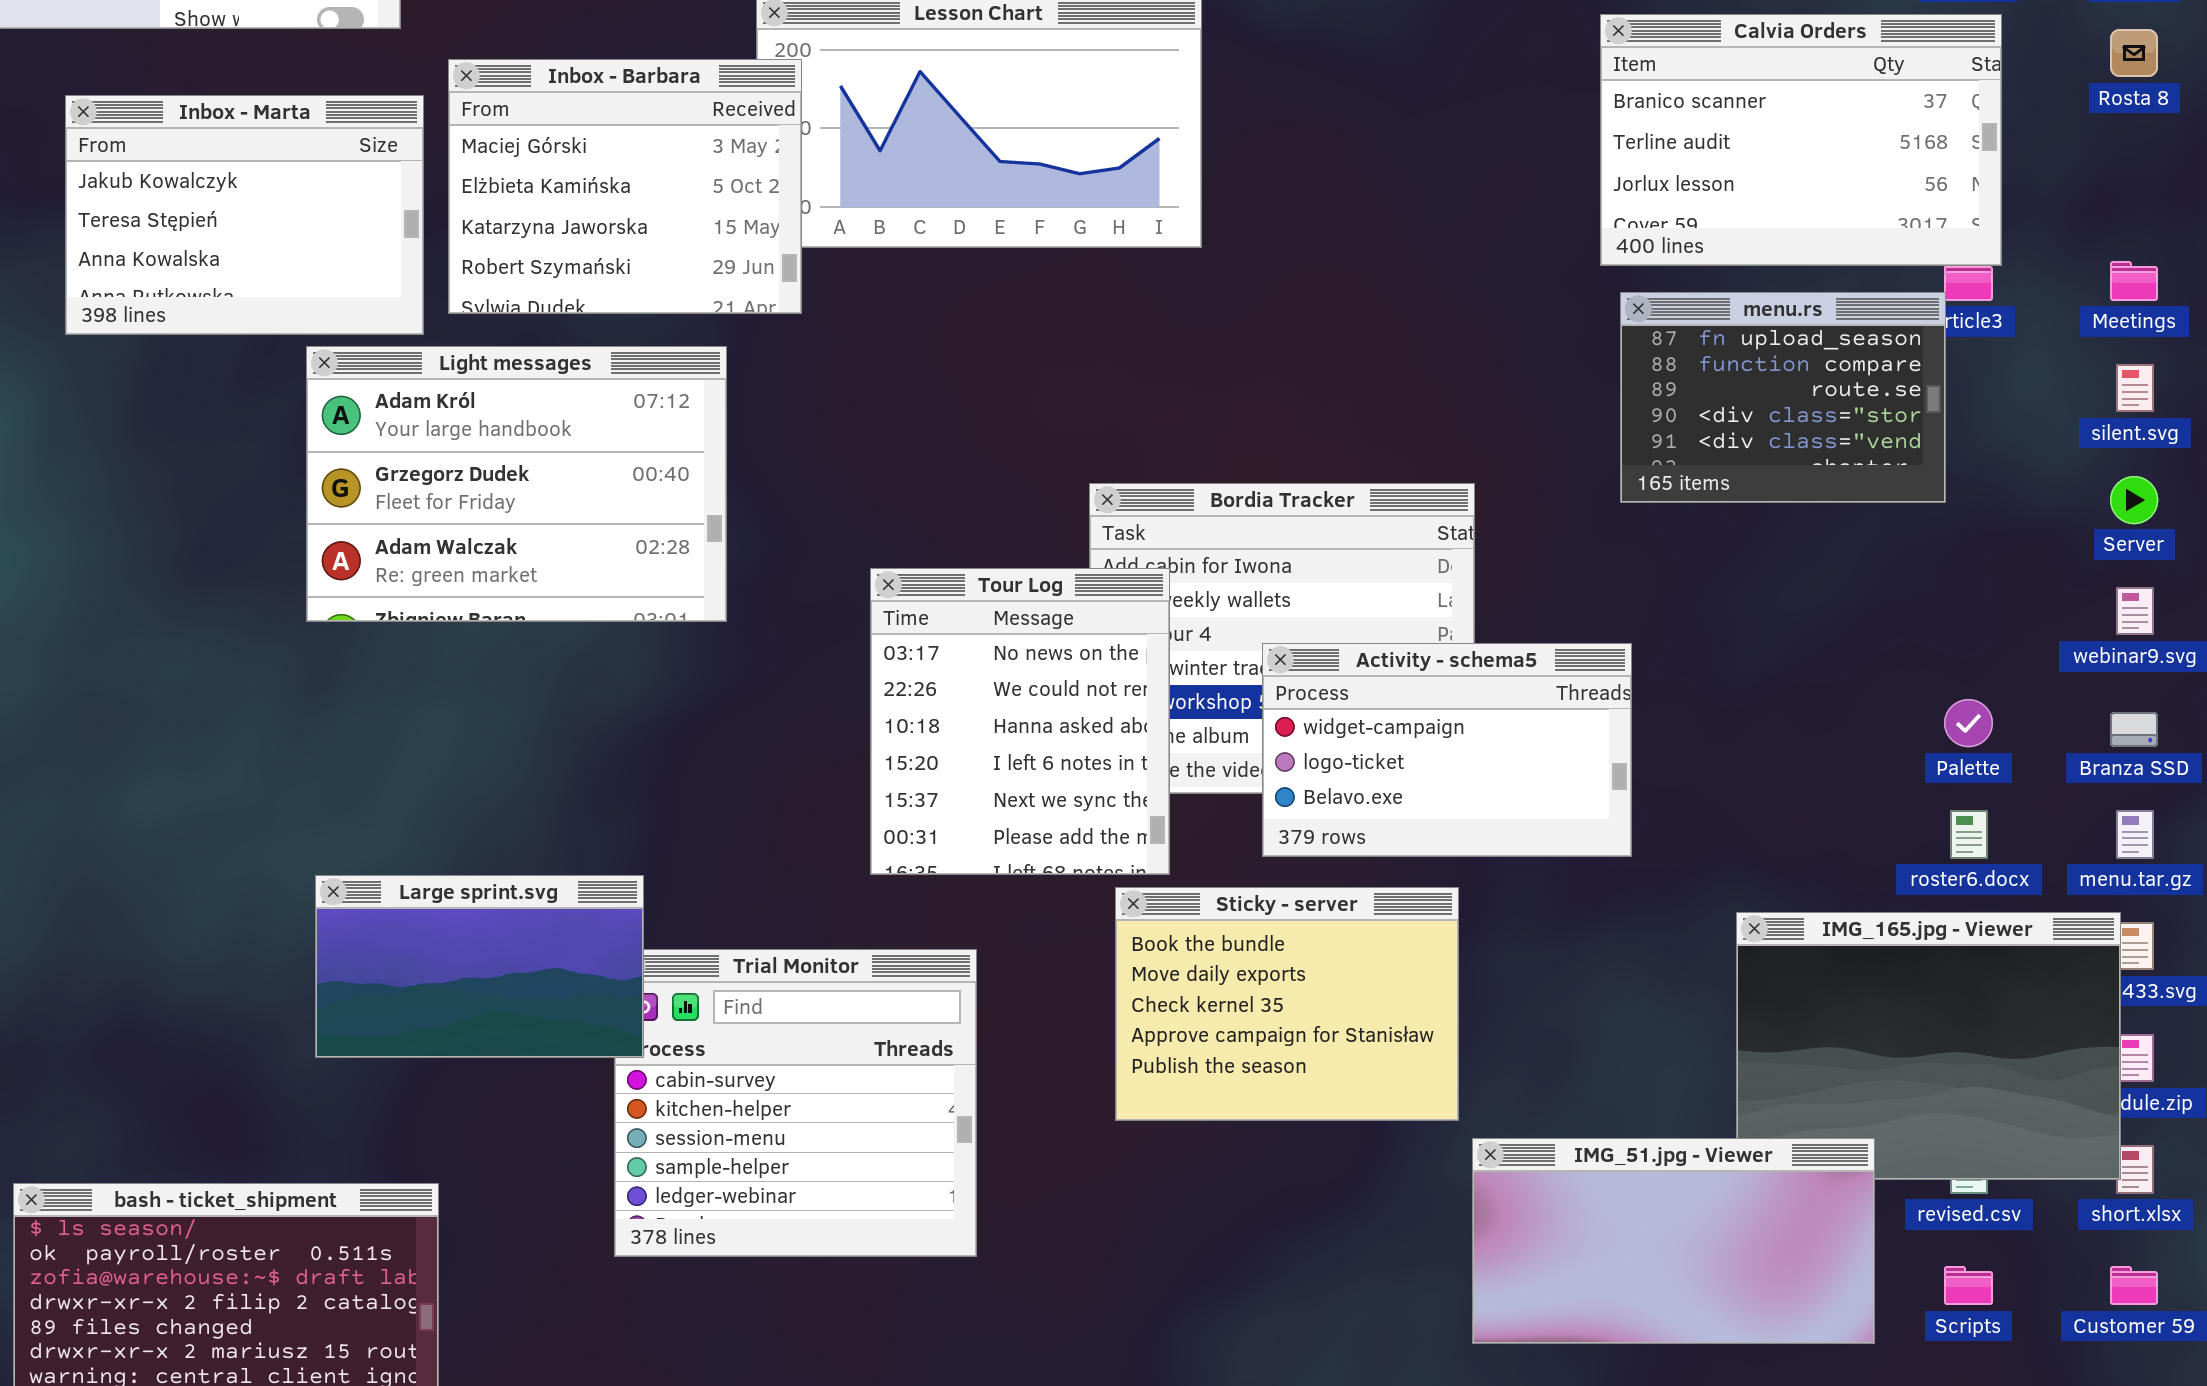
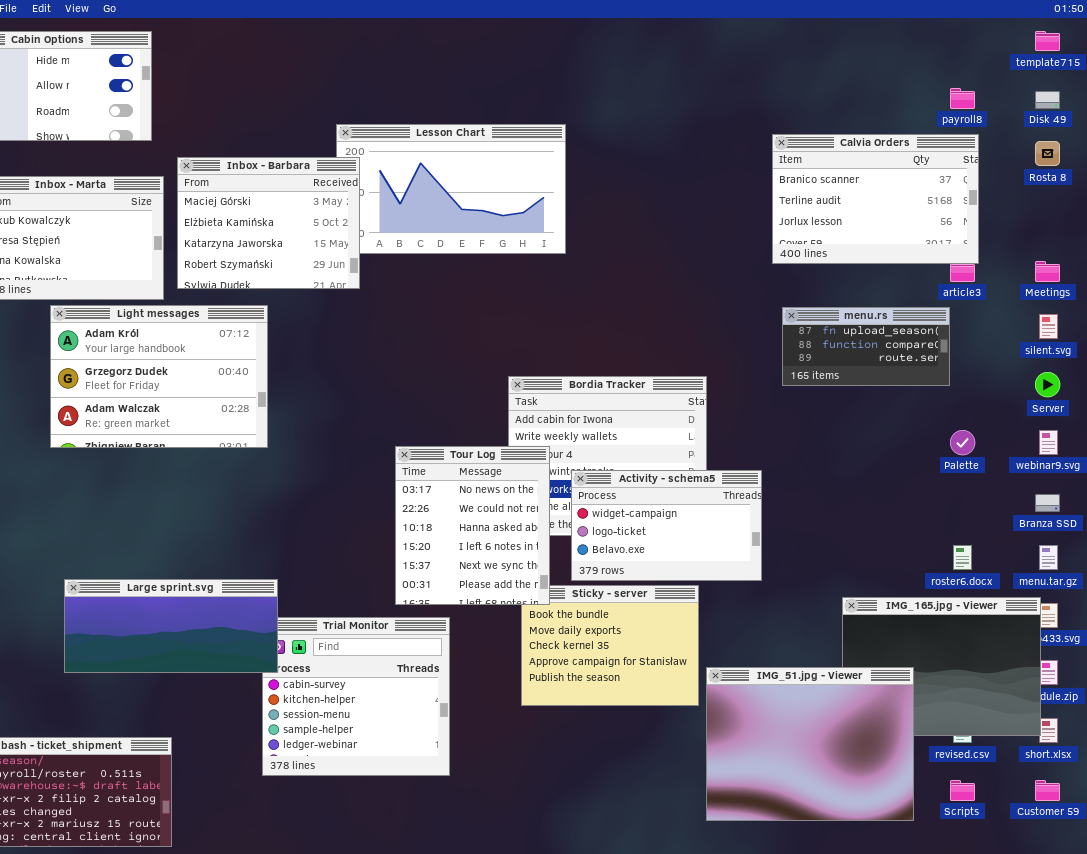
menu.rs: [1620,292,1946,503] -> [782,307,950,386], resized
Light messages: [306,346,727,622] -> [50,305,268,448], moved
Tour Log: [870,568,1170,875] -> [395,446,550,605], moved
Activity - schema5: [1262,643,1632,857] -> [571,470,762,581], moved
Palette: [1944,699,1993,747] -> [950,430,975,455], moved
Large sprint.svg: [315,875,644,1058] -> [64,579,278,673], resized
IMG_51.jpg - Viewer: [1472,1138,1875,1344] -> [706,667,914,821], resized

